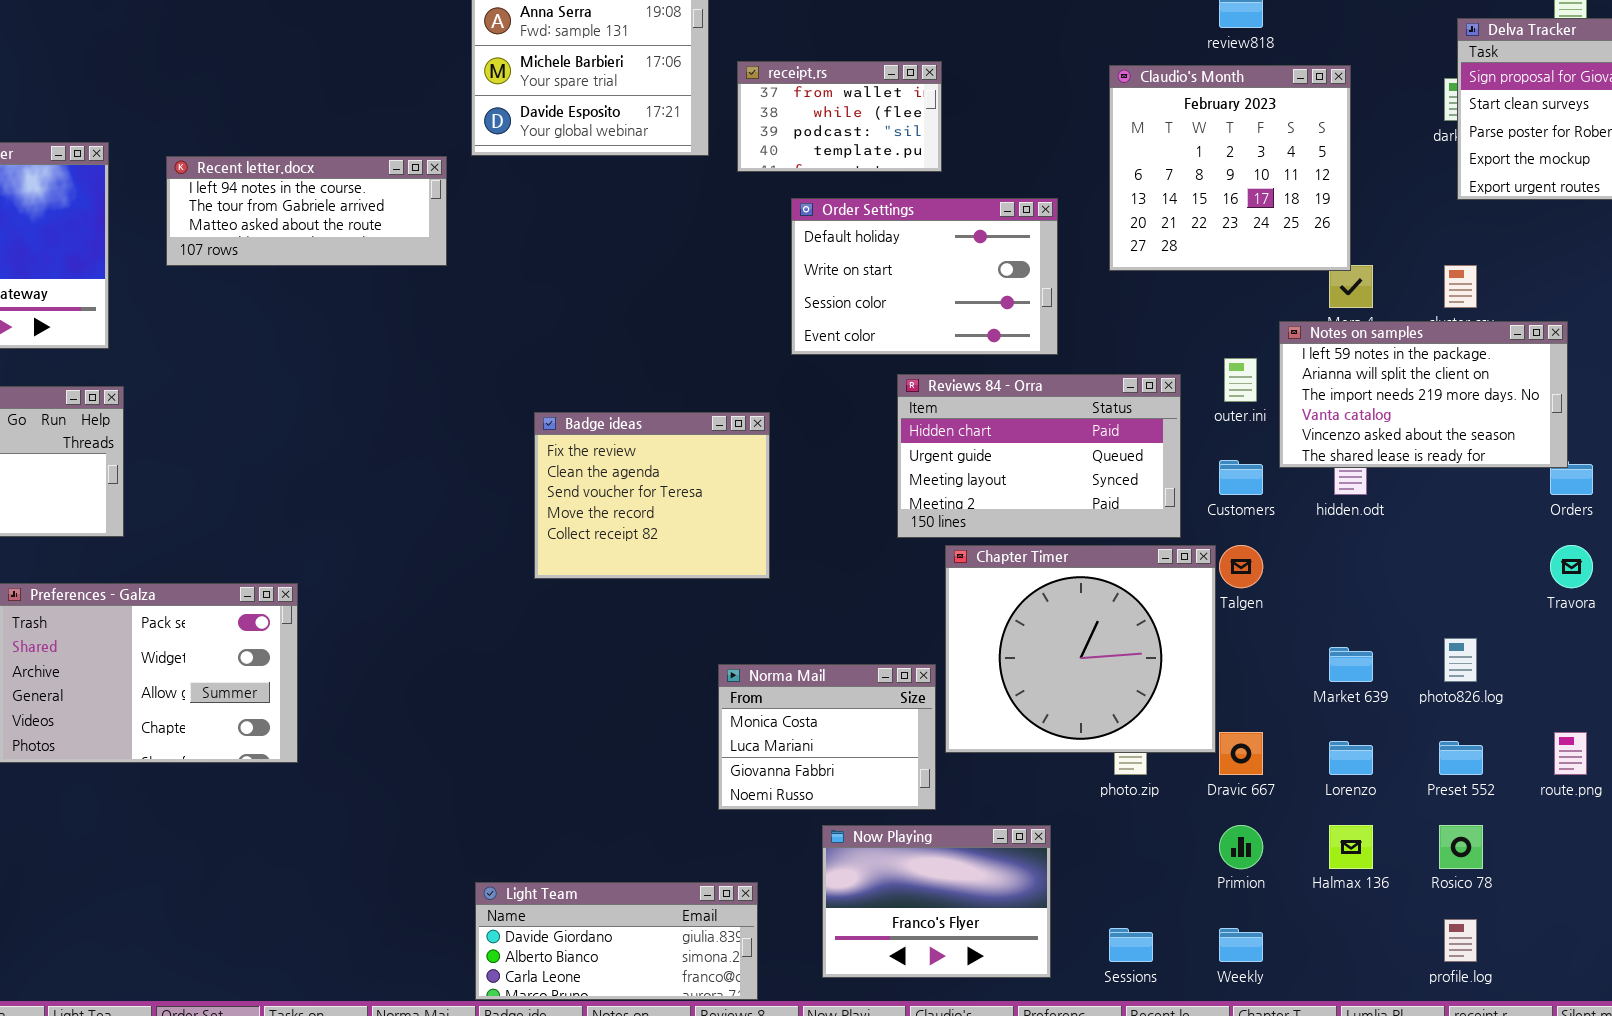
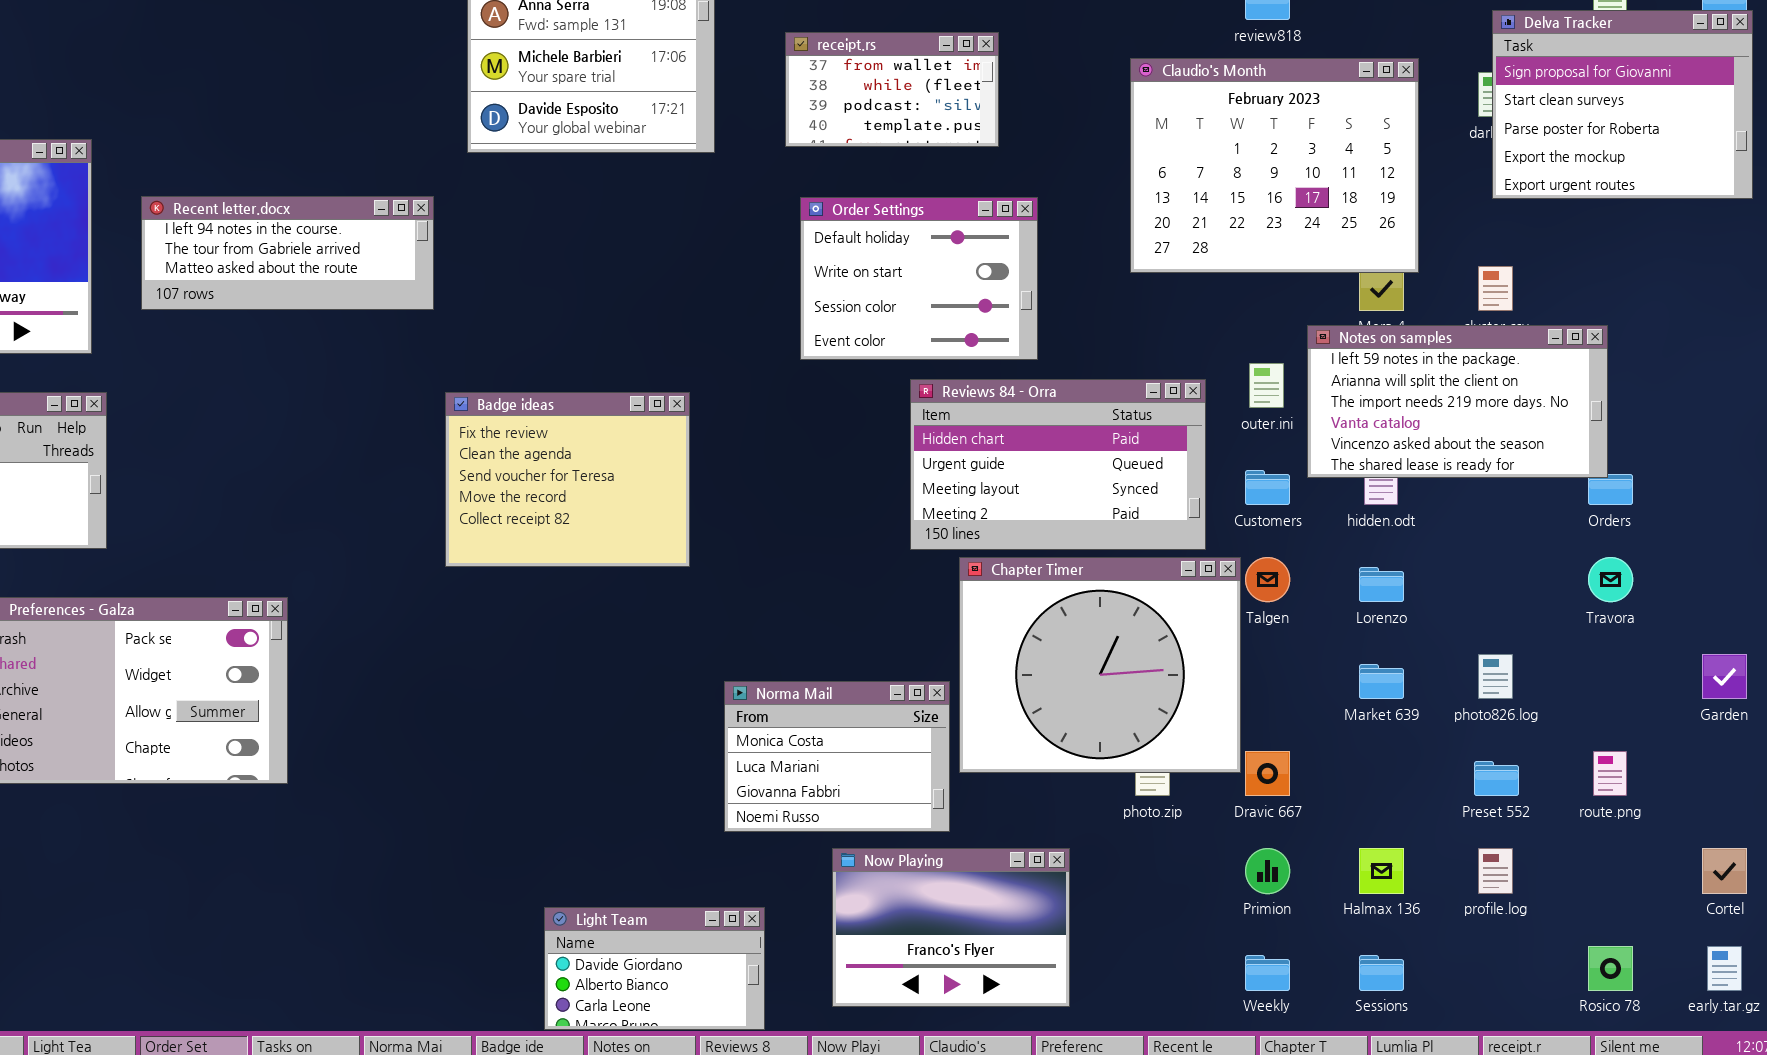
receipt.rs: [737,61,942,172] -> [785,32,999,147], moved
Claudio's Month: [1109,65,1351,271] -> [1130,58,1419,273], resized
Recent letter.docx: [166,156,447,266] -> [141,196,434,310], moved
Order Settings: [791,198,1058,355] -> [800,197,1038,360], resized
Badge ideas: [534,412,770,579] -> [445,392,690,567], moved
Lorenzo: [1329,741,1373,775] -> [1359,567,1404,602], moved
Rosico 78: [1439,825,1483,869] -> [1588,946,1633,991], moved
Light Team: [475,882,758,1000] -> [544,907,765,1030], resized
profile.log: [1444,919,1477,962] -> [1478,848,1513,894], moved
Sessions: [1109,928,1153,962] -> [1359,955,1404,991], moved

